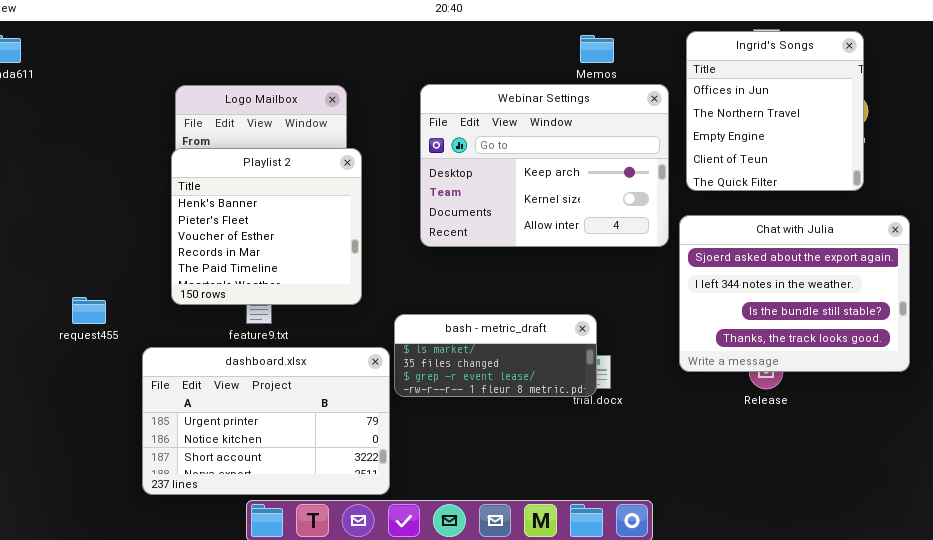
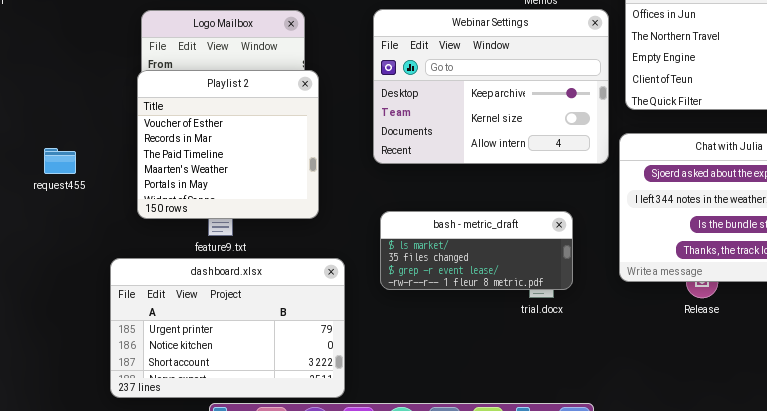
Playlist 2: [171,148,362,305] -> [137,70,319,219], scrolled down 2 rows
request455: [72,297,106,324] -> [44,148,76,174], moved
bash - metric_draft: [394,314,597,397] -> [380,211,573,290], moved

